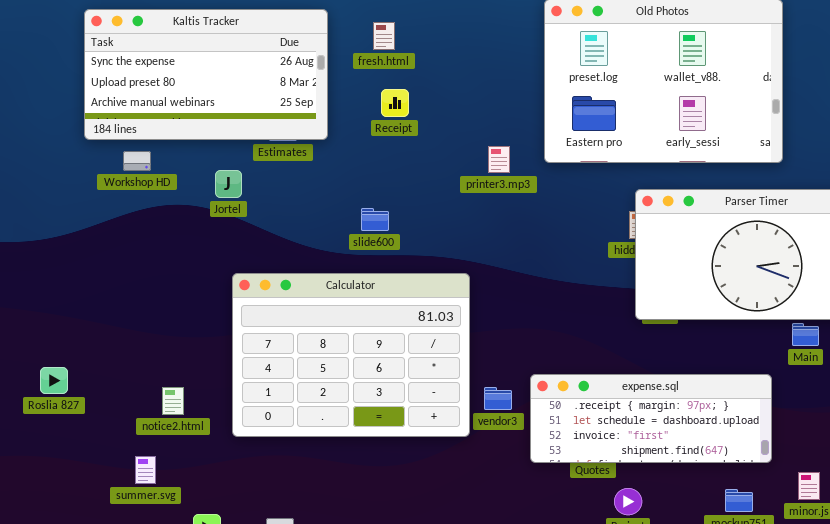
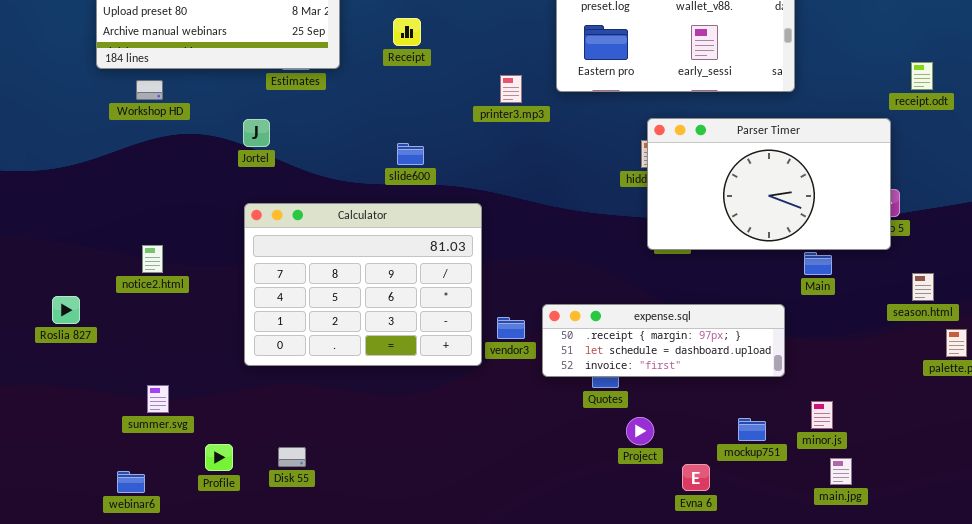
Jortel: [215,170,242,198] -> [243,119,270,147], moved
slide600: [361,208,389,231] -> [397,143,424,165], moved
expense.sql: [530,374,772,463] -> [542,304,785,377], resized
notice2.html: [162,387,184,415] -> [142,245,163,273], moved

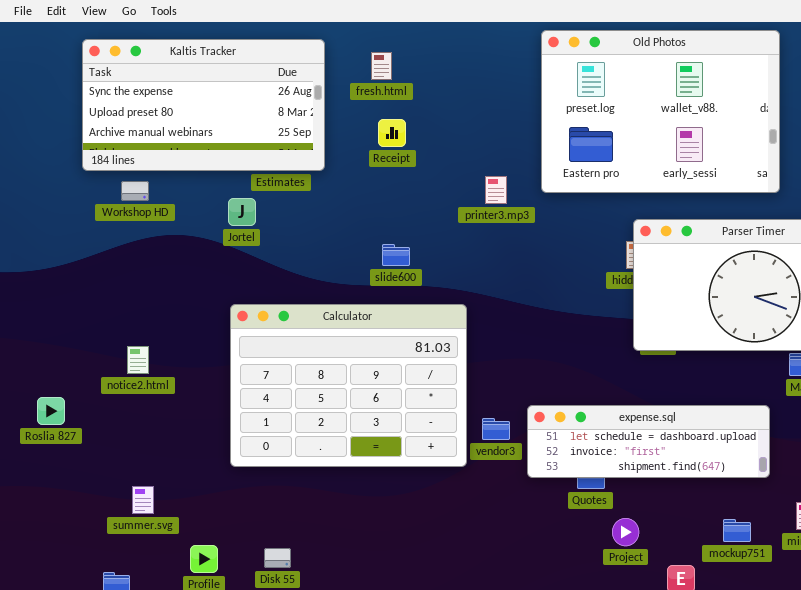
Jortel: [243,119,270,147] -> [228,198,256,226], moved
expense.sql: [542,304,785,377] -> [527,405,770,478], scrolled down 1 row

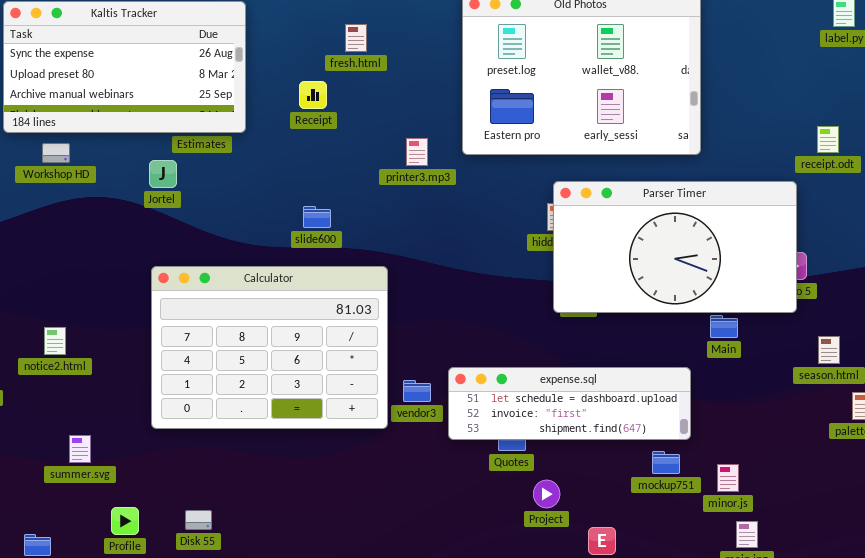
fresh.html: [371,52,392,80] -> [345,24,367,52], moved
notice2.html: [127,346,149,374] -> [44,327,66,355], moved
summer.svg: [132,486,154,514] -> [69,435,91,463], moved
mockup751: [723,519,751,542] -> [652,451,680,474], moved

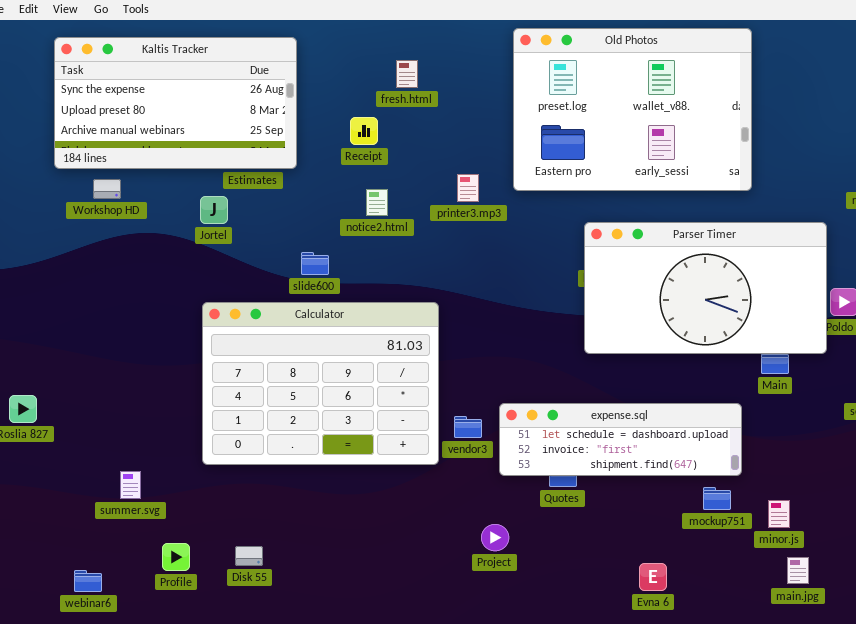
Parser Timer: [553,181,797,313] -> [584,222,827,354], moved
slide600: [303,206,331,228] -> [301,252,329,275], moved
notice2.html: [44,327,66,355] -> [366,189,388,216], moved
Project: [533,480,560,508] -> [481,524,509,551], moved

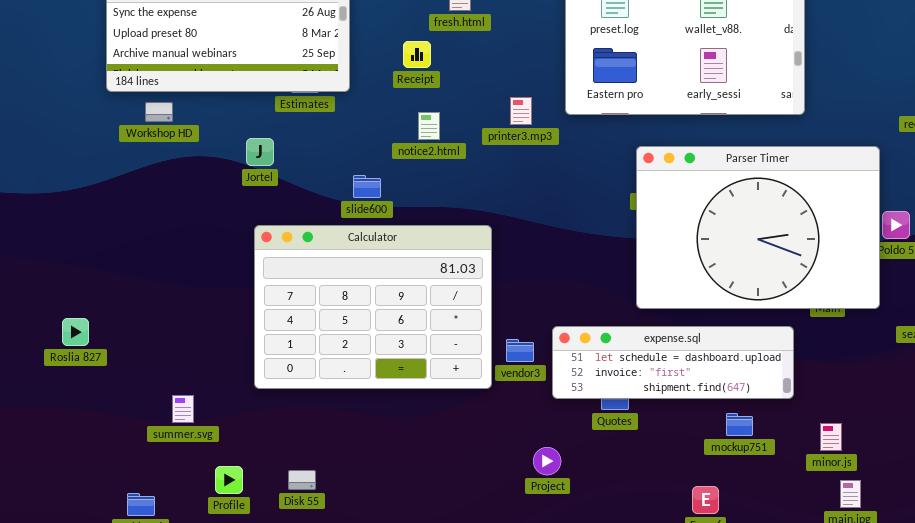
Jortel: [200,196,228,224] -> [246,138,274,166], moved
Parser Timer: [584,222,827,354] -> [636,146,880,309], resized
mockup751: [703,487,731,510] -> [726,413,753,436], moved

